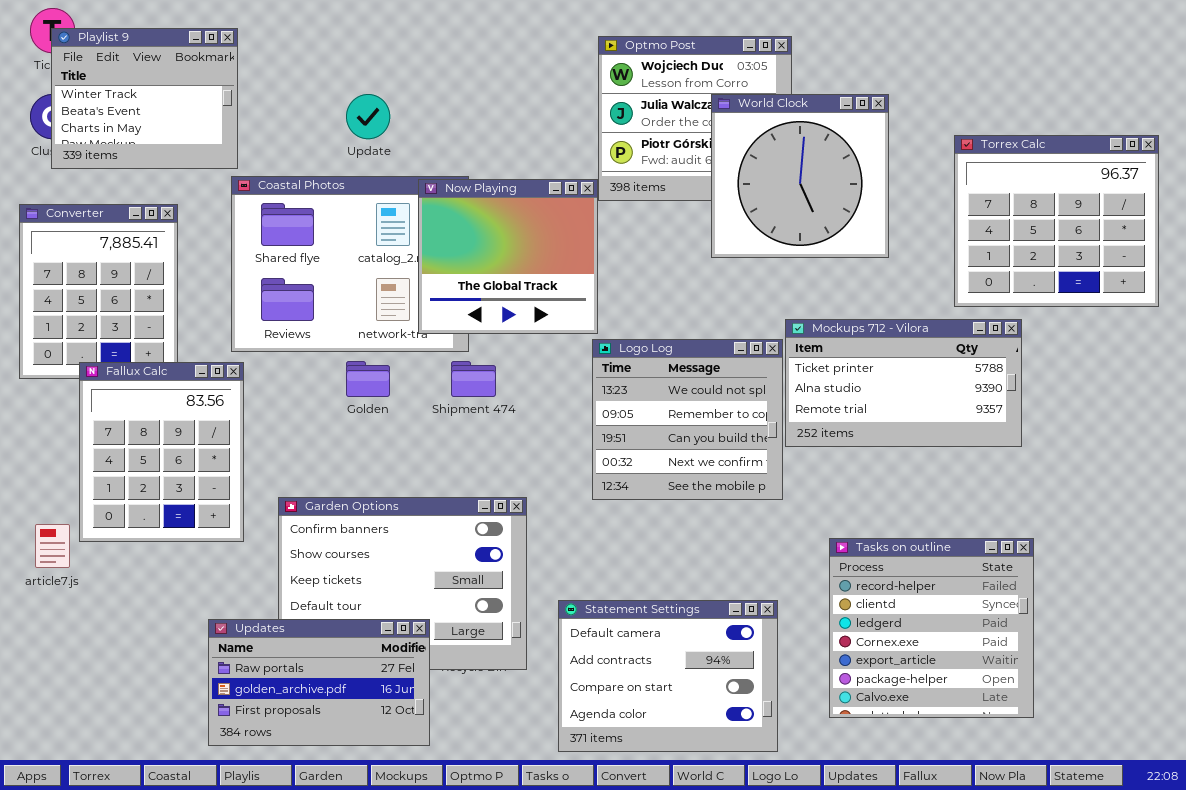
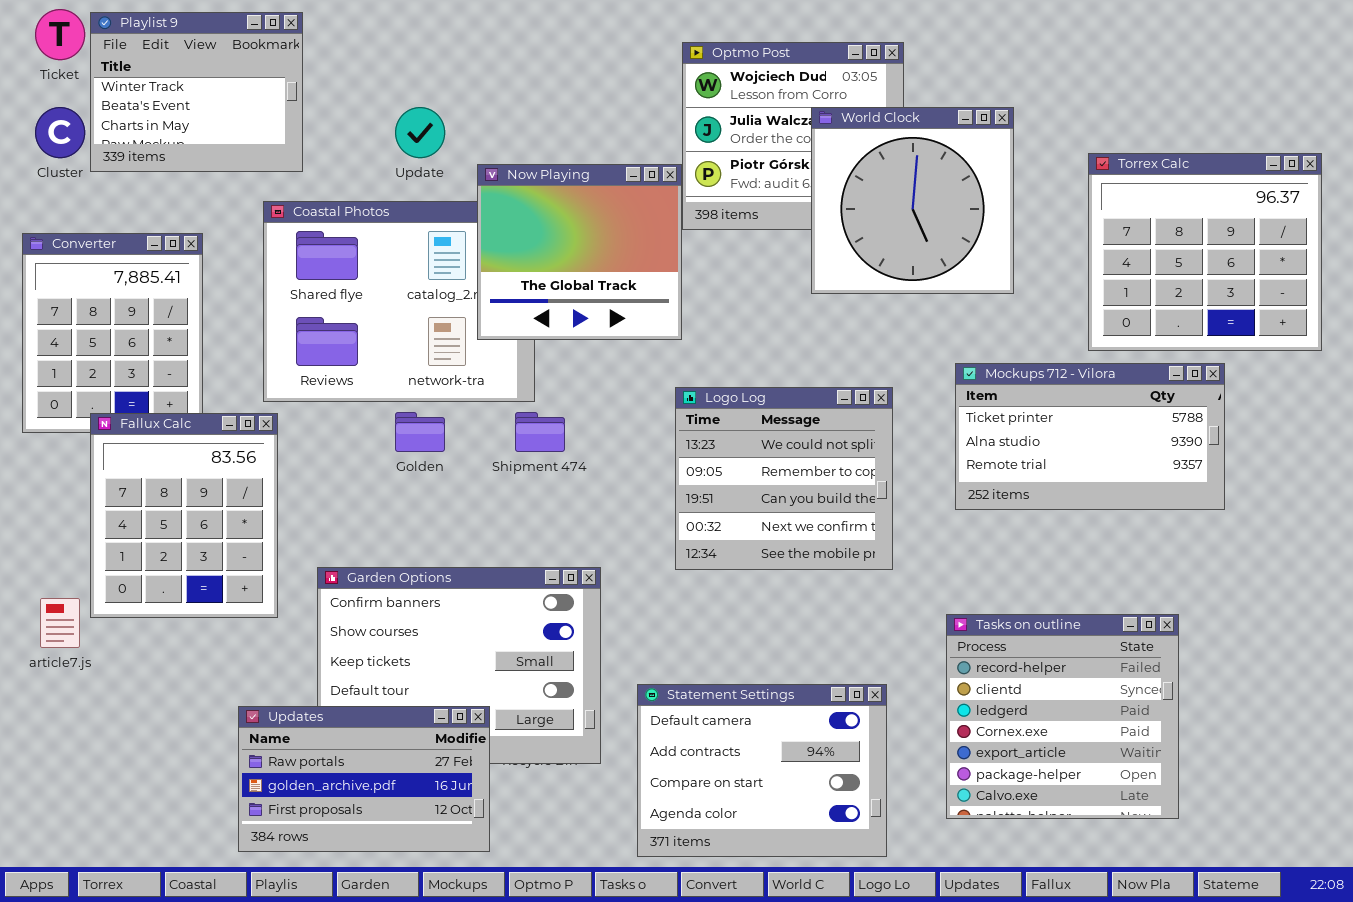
Playlist 9: [51,28,238,169] -> [90,12,303,172], moved
Now Playing: [418,179,598,334] -> [477,164,682,340], moved
Mockups 712 - Vilora: [785,319,1022,447] -> [955,363,1225,510], moved

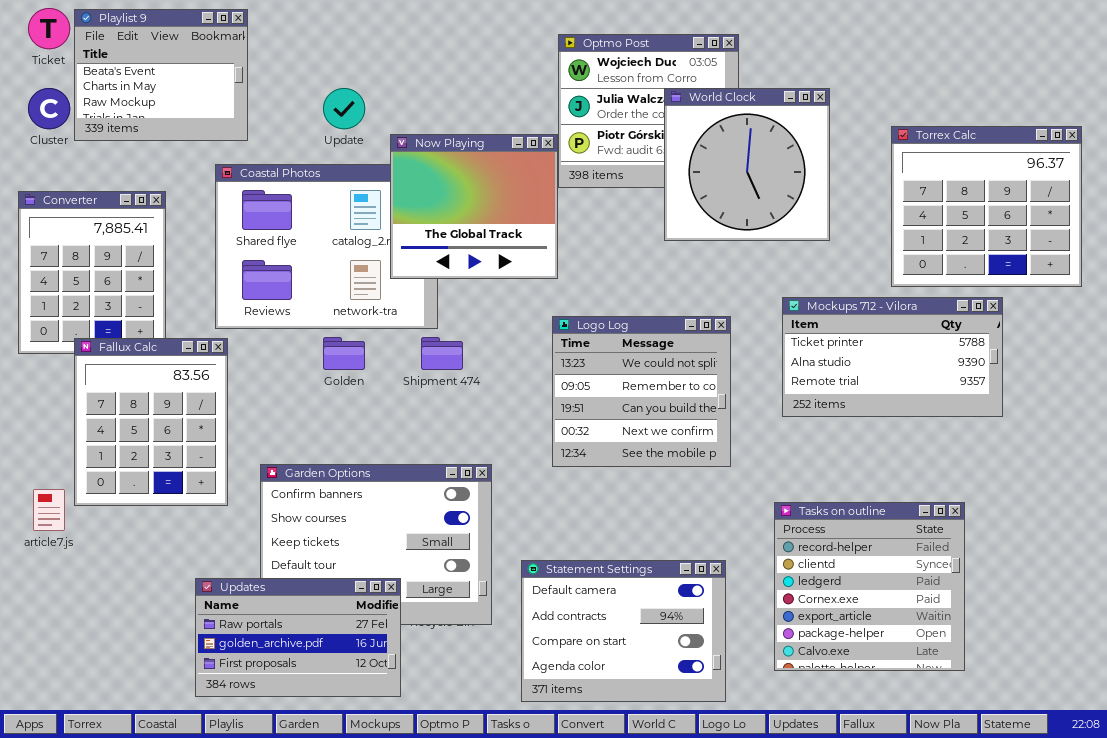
Playlist 9: [90,12,303,172] -> [74,9,248,141], scrolled down 1 row

